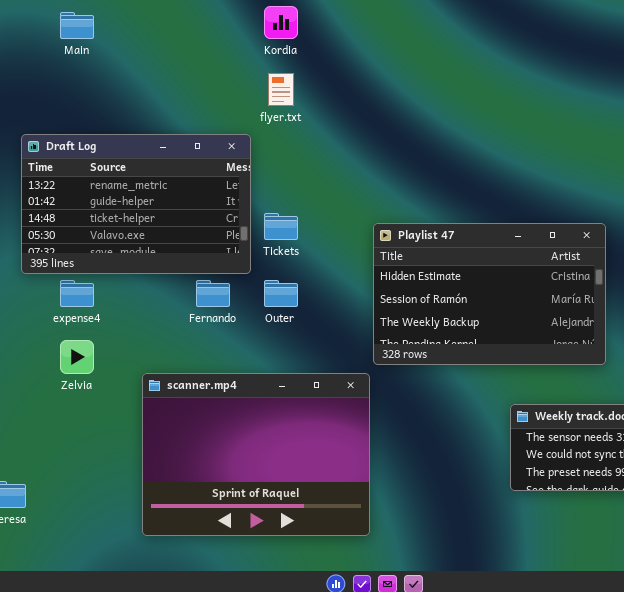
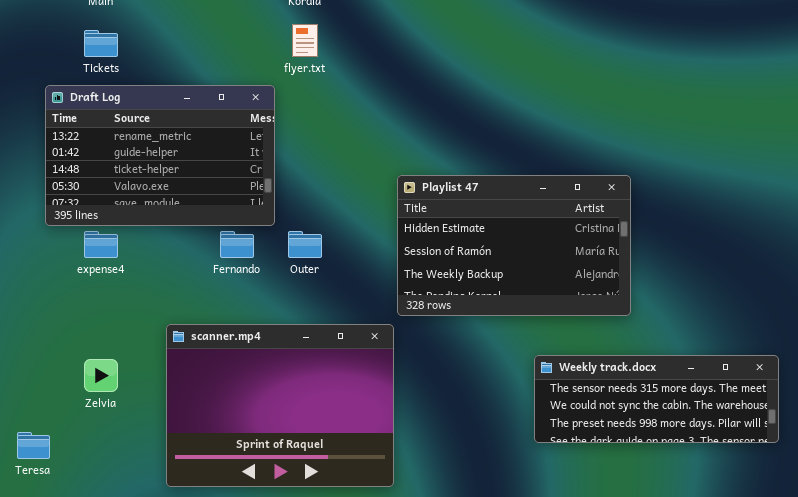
Tickets: [264,213,298,240] -> [84,30,118,57], moved
Zelvia: [60,340,94,374] -> [84,359,118,392], moved

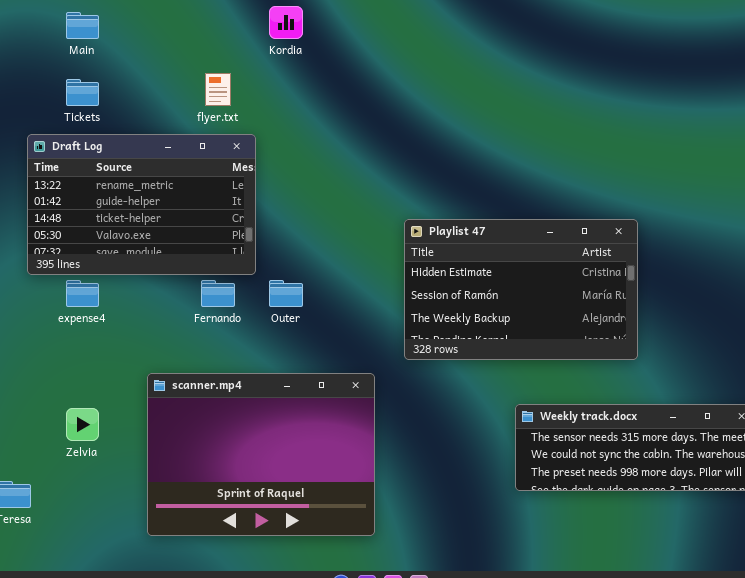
flyer.txt: [292,24,318,57] -> [205,73,231,106], moved
Playlist 47: [397,175,631,316] -> [404,219,638,360], moved

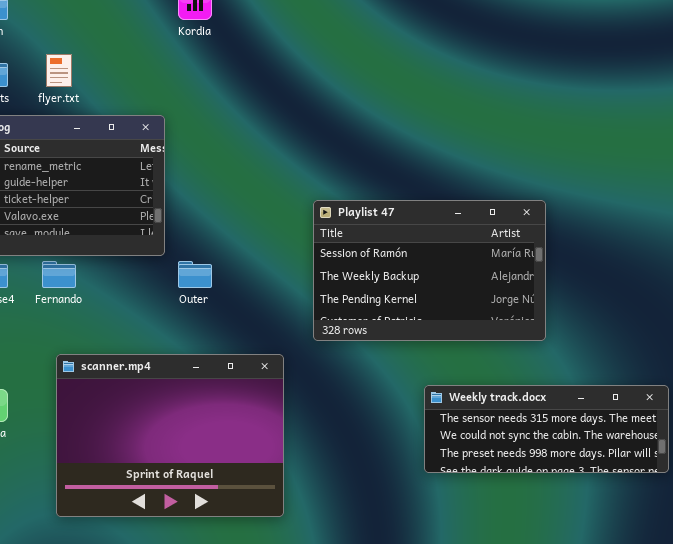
flyer.txt: [205,73,231,106] -> [46,54,72,87], moved
Playlist 47: [404,219,638,360] -> [313,200,546,341], scrolled down 1 row
Fernando: [201,280,235,307] -> [42,261,76,288], moved

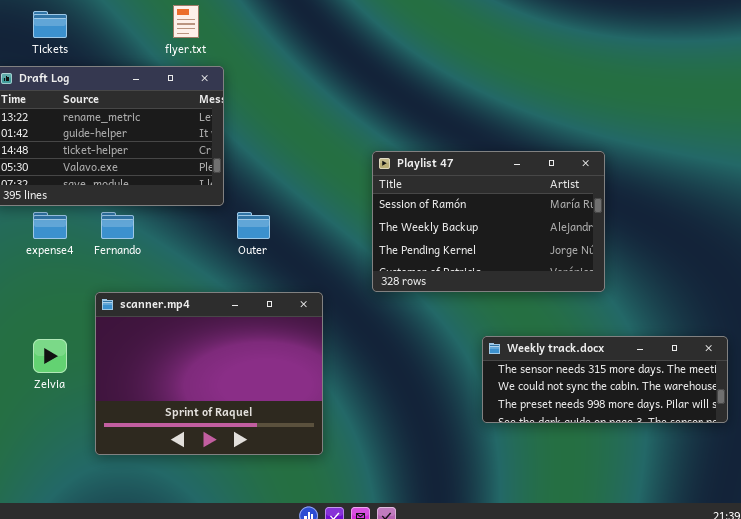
flyer.txt: [46,54,72,87] -> [173,5,199,38], moved
scanner.mp4: [56,354,284,517] -> [95,292,323,455], moved

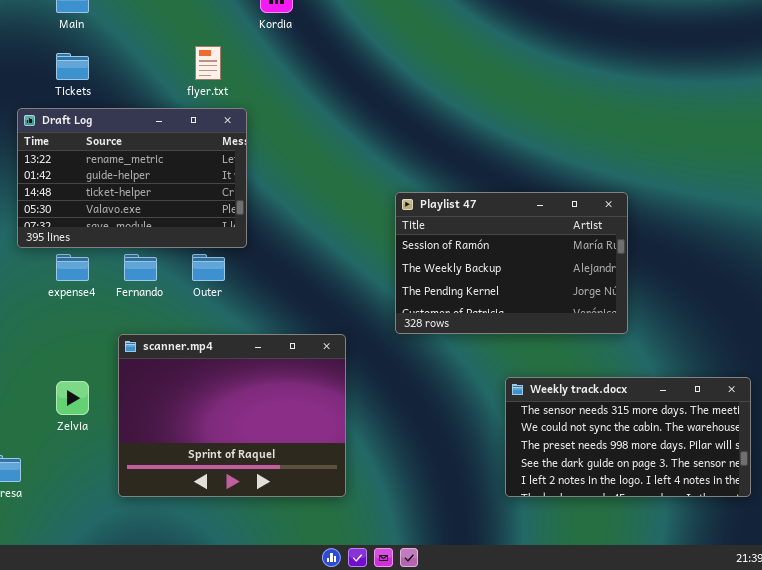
Outer: [237,212,270,239] -> [192,254,225,281], moved
Weekly track.docx: [482,336,728,423] -> [505,377,751,497], resized

